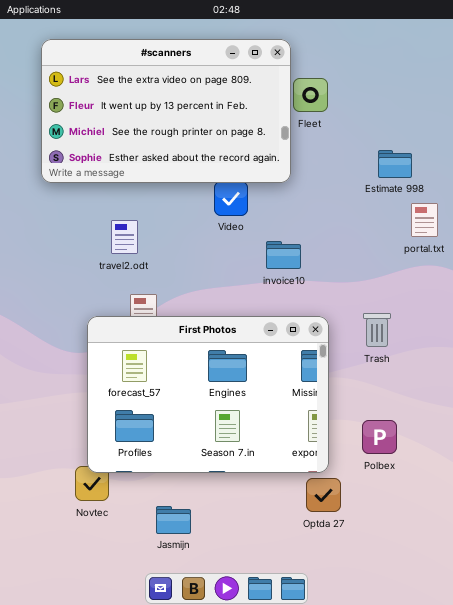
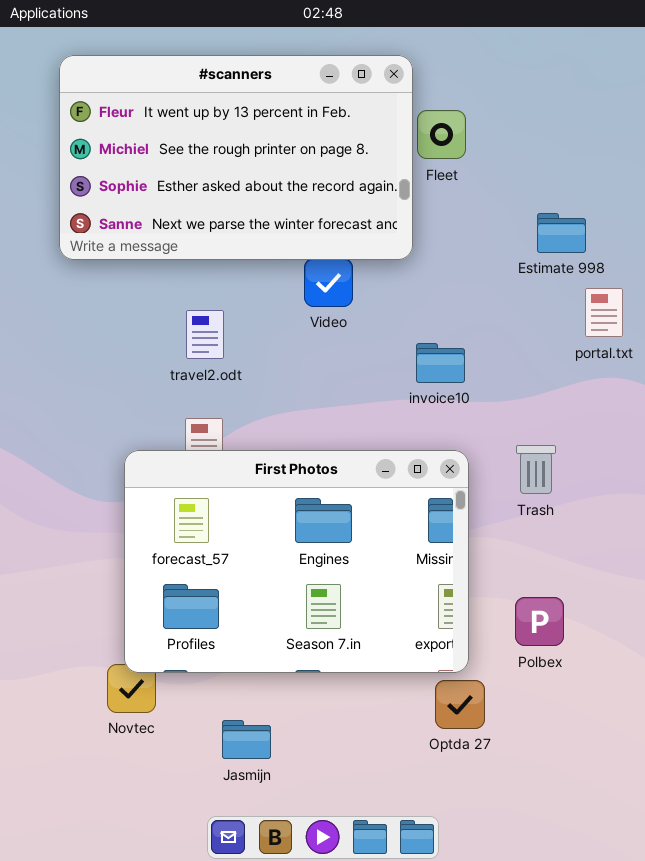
#scanners: [41,39,291,183] -> [59,55,413,260], scrolled down 1 row
travel2.odt: [111,220,138,254] -> [186,310,224,359], moved
invoice10: [266,241,301,269] -> [416,343,465,383], moved

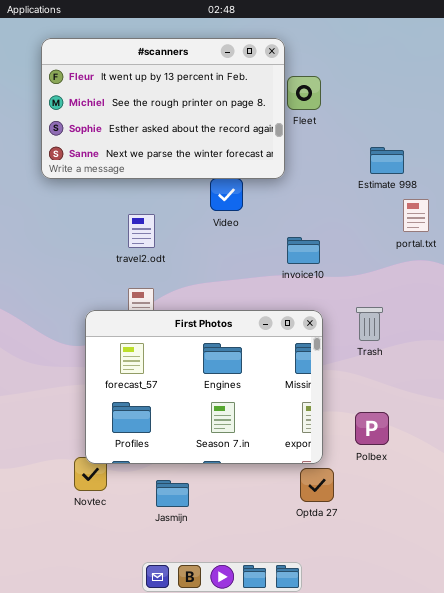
Jasmijn: [222,720,271,759] -> [156,480,189,507], moved

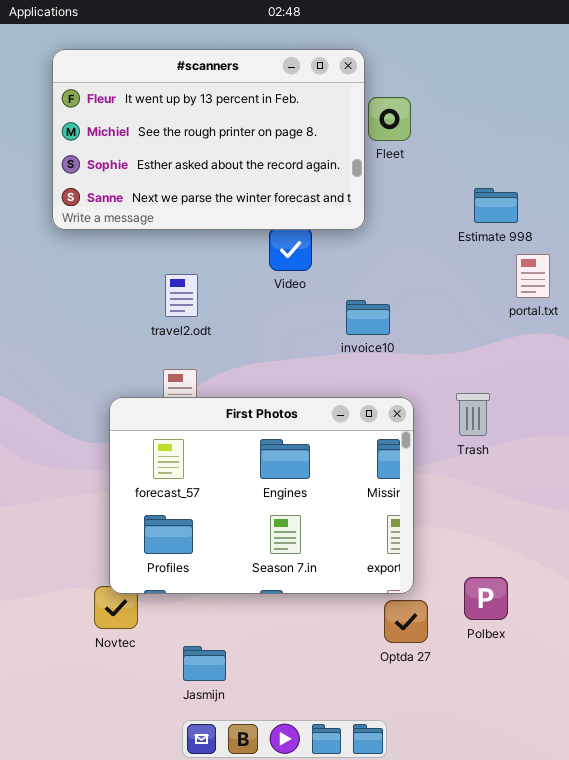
invoice10: [287,237,320,264] -> [346,300,390,335], moved
Polbex: [355,412,389,445] -> [464,577,508,620], moved
Jasmijn: [156,480,189,507] -> [183,646,226,681], moved

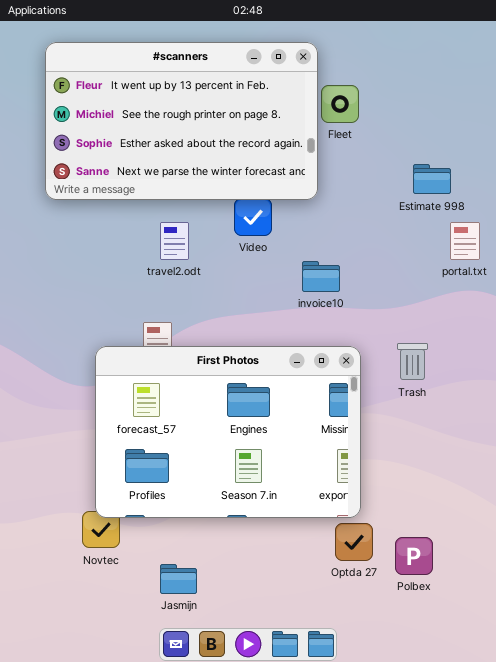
travel2.odt: [165,274,198,317] -> [160,222,189,260], moved
Polbex: [464,577,508,620] -> [395,537,433,575], moved

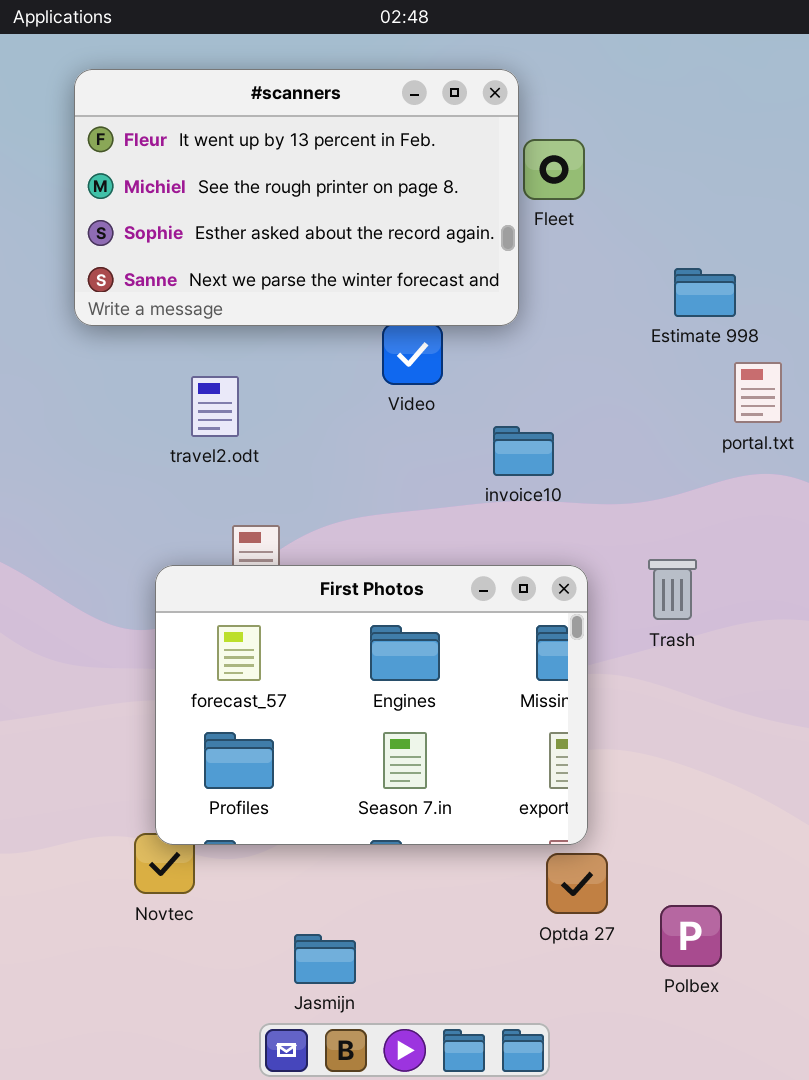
travel2.odt: [160,222,189,260] -> [191,376,239,437], moved
Polbex: [395,537,433,575] -> [660,905,722,967], moved
Jasmijn: [160,564,197,594] -> [294,934,356,984], moved

